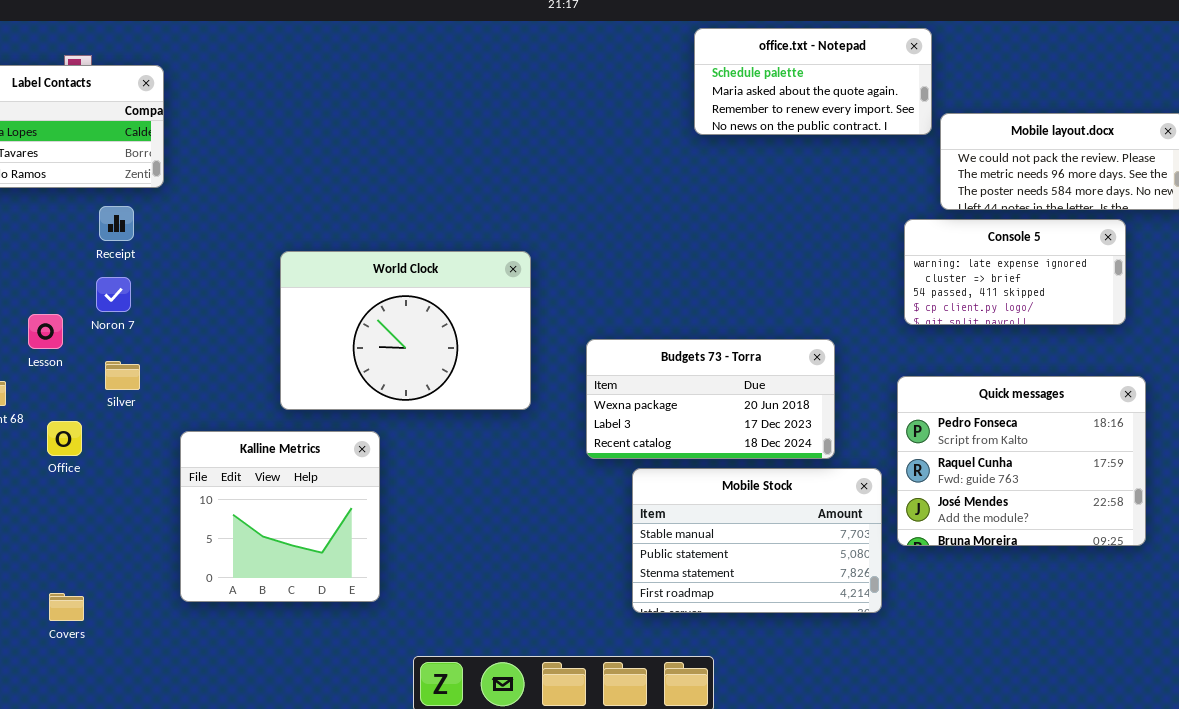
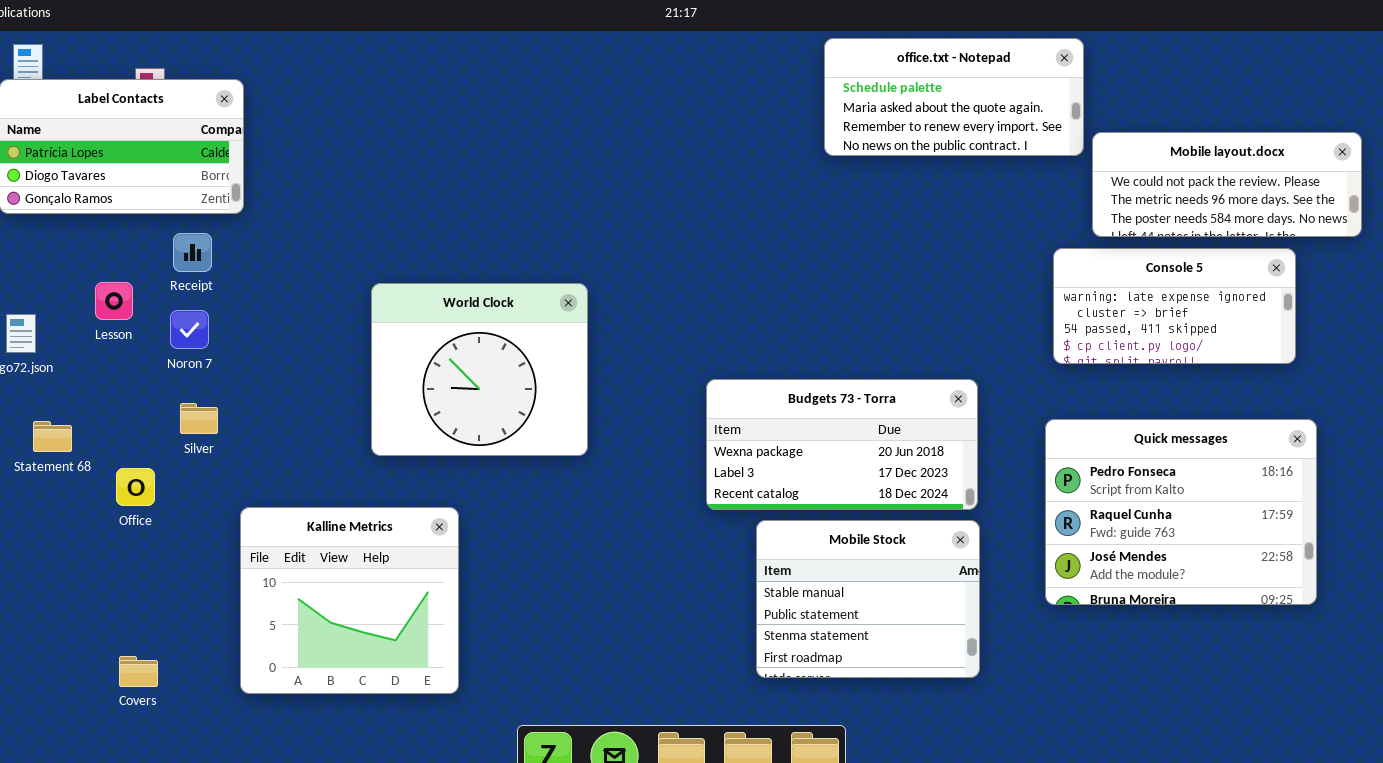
World Clock: [280,251,531,410] -> [371,283,588,456], resized
Lesson: [28,314,63,349] -> [95,282,133,320], moved
Kalline Metrics: [180,431,380,602] -> [240,507,459,694], moved
Mobile Stock: [632,468,882,613] -> [756,520,980,678], resized

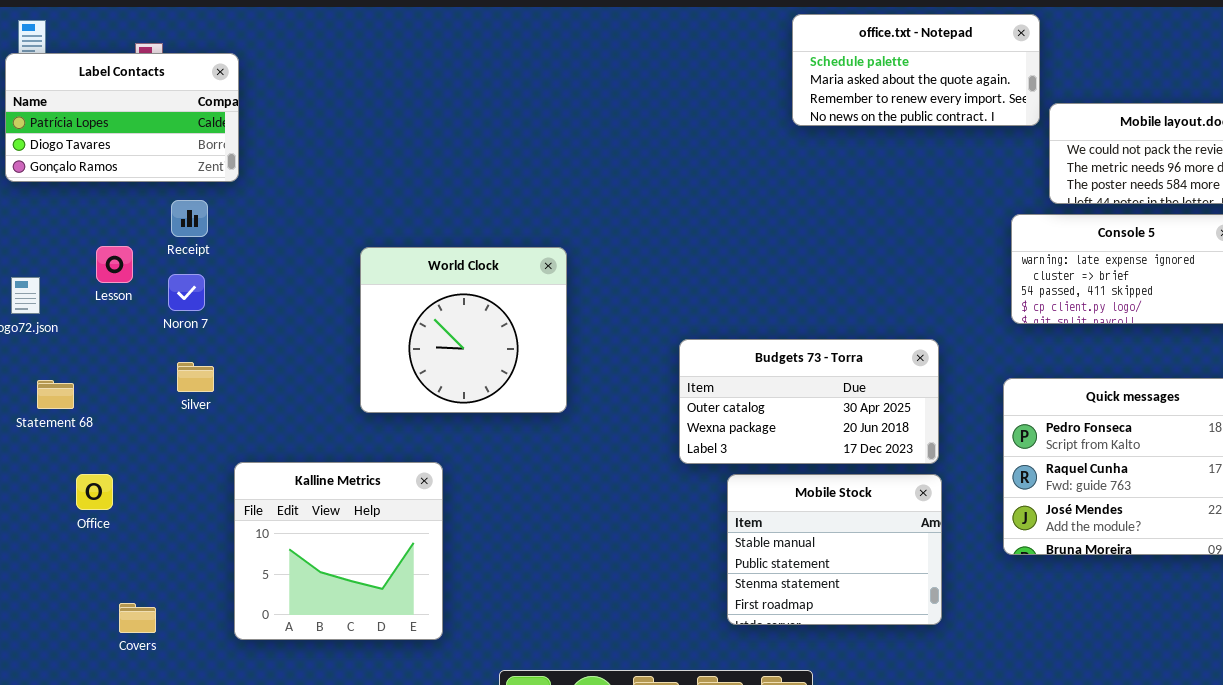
Budgets 73 - Torra: [706,379,978,510] -> [679,339,939,464], scrolled up 1 row
Office: [116,468,155,506] -> [76,474,113,510], moved

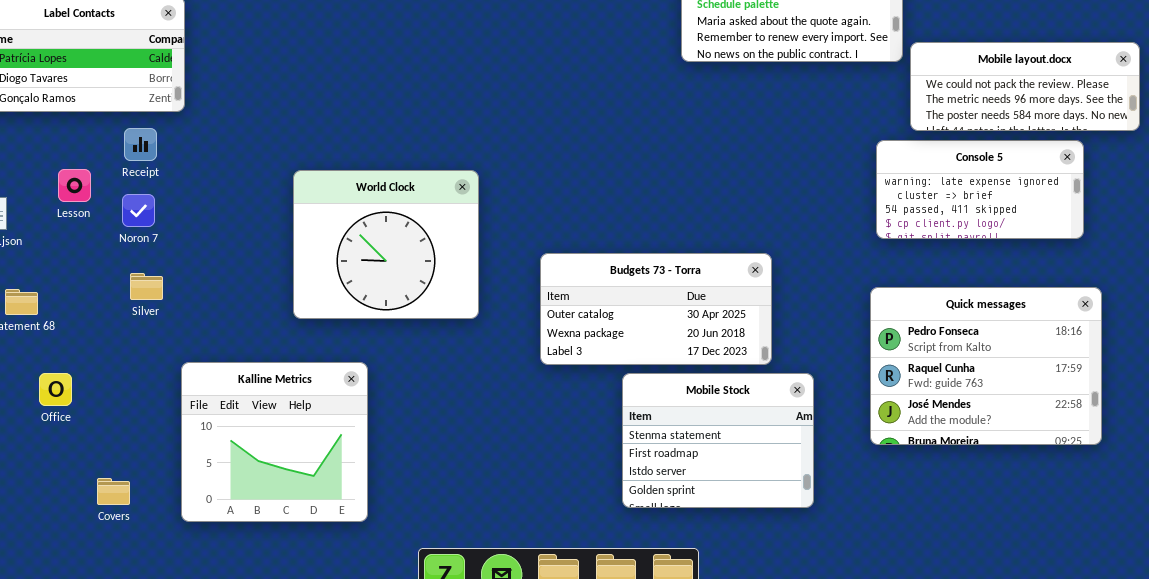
Budgets 73 - Torra: [679,339,939,464] -> [540,253,772,365], moved
Mobile Stock: [727,474,942,625] -> [622,373,814,508], scrolled down 2 rows
Covers: [119,603,156,633] -> [97,478,130,505], moved

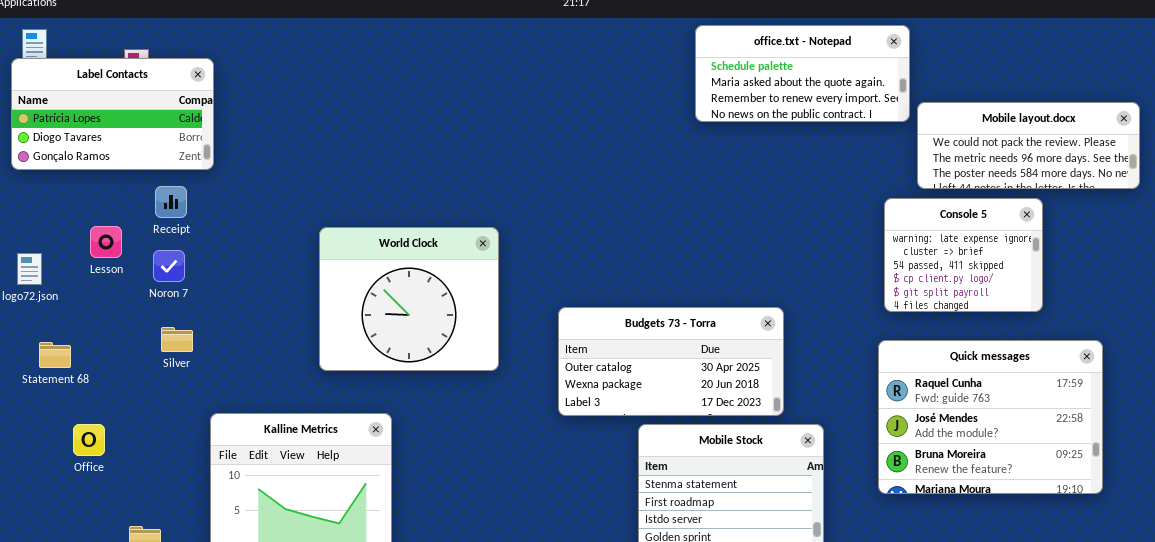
Console 5: [876,140,1084,239] -> [884,198,1043,312], resized
Quick messages: [870,287,1102,445] -> [878,340,1103,494], scrolled down 1 row

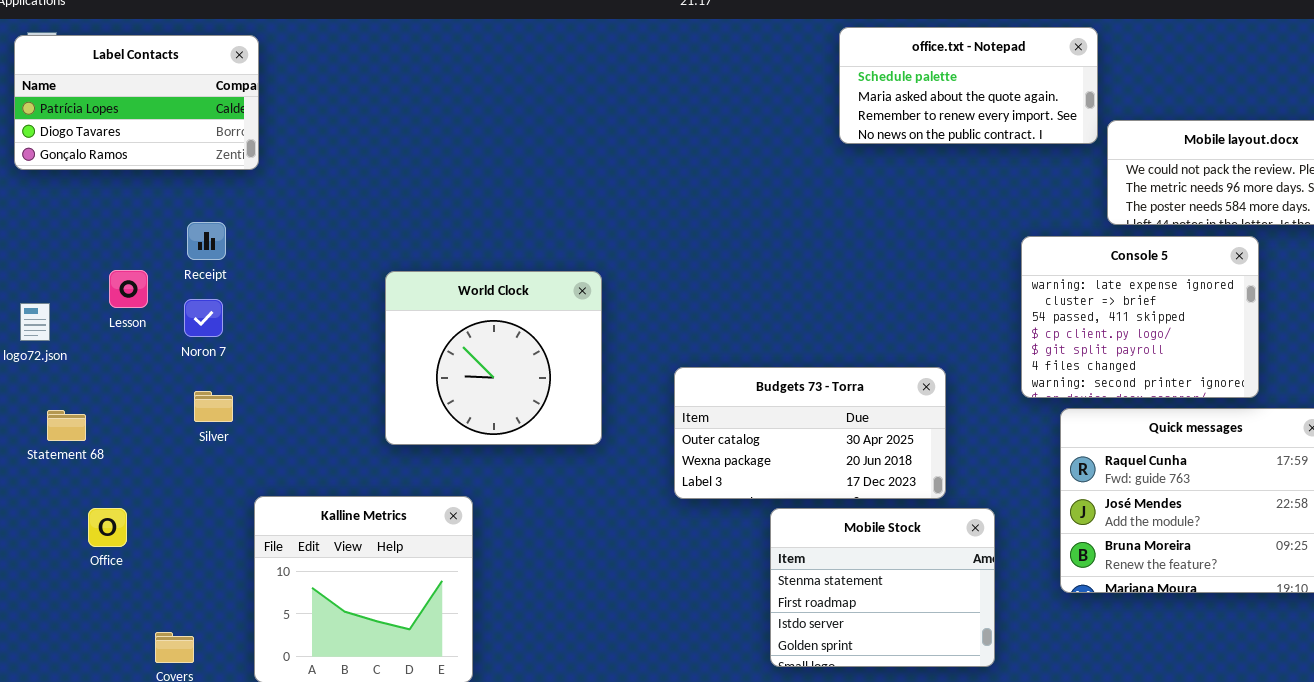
Label Contacts: [11,58,214,170] -> [14,35,259,170], moved
Console 5: [884,198,1043,312] -> [1021,236,1259,398], resized

